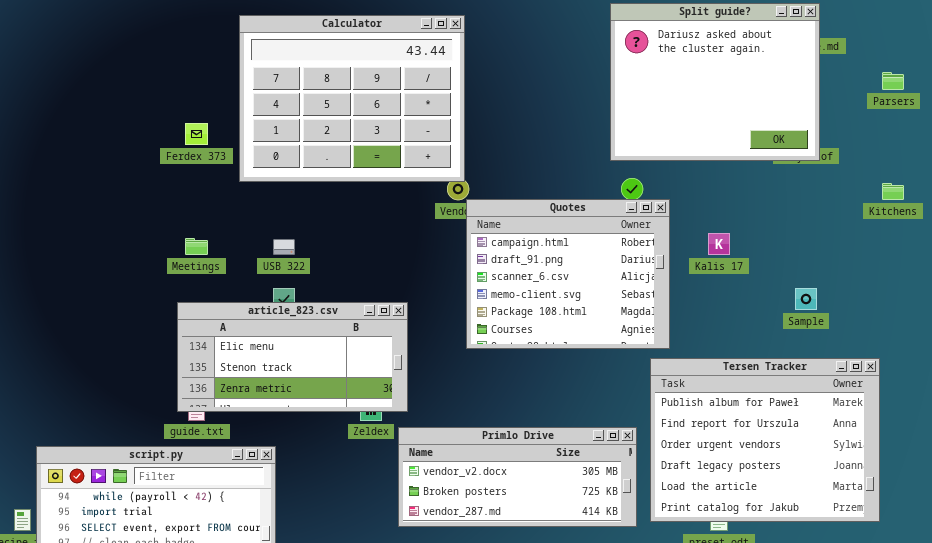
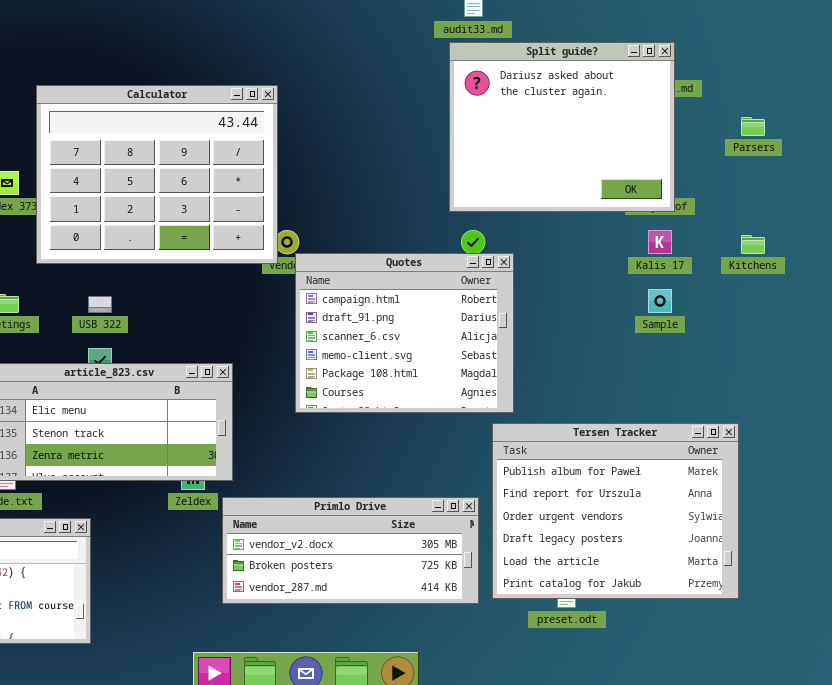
Calculator: [239,15,465,182] -> [36,85,278,264], moved
Kalis 17: [708,233,730,255] -> [648,230,672,254], moved
Sample: [795,288,817,310] -> [648,289,672,313], moved

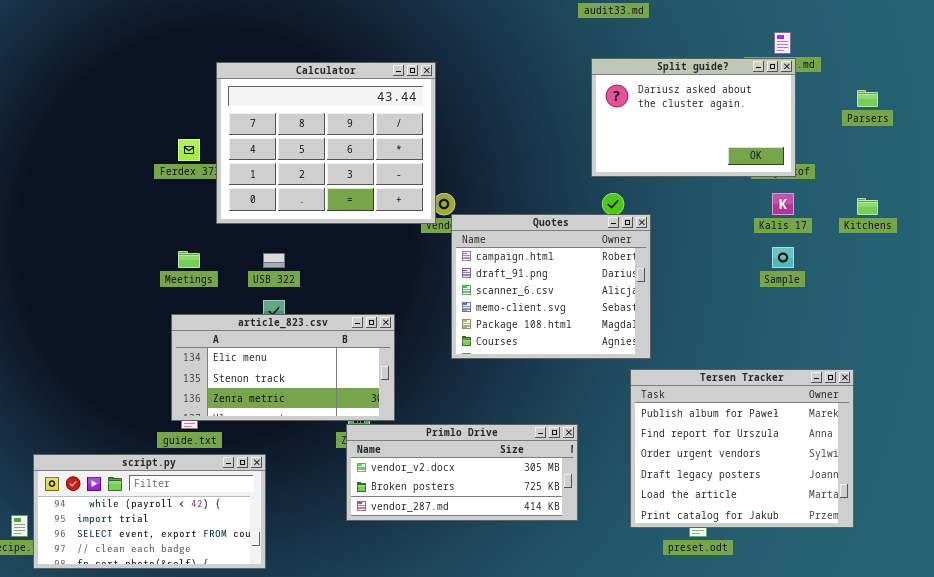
Split guide?: [449,42,675,212] -> [591,58,796,177], resized
Primlo Drive: [222,497,479,604] -> [346,424,578,521], moved

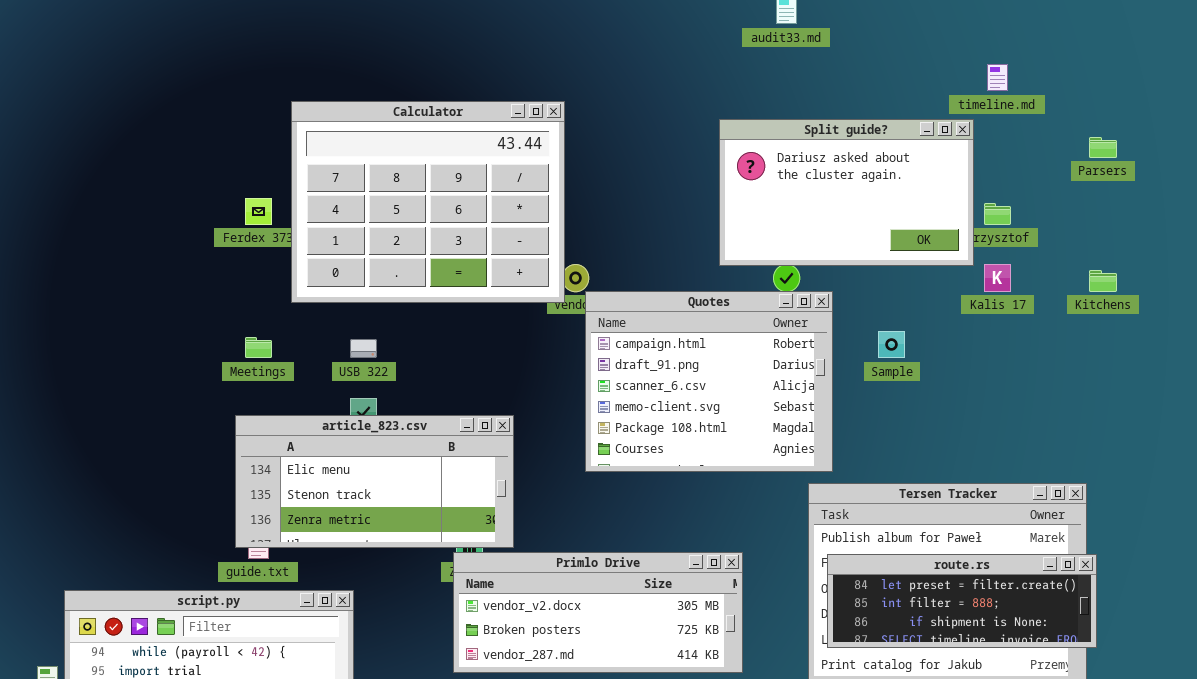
Split guide?: [591,58,796,177] -> [719,119,974,266], moved
Sample: [772,247,794,268] -> [878,331,905,358], moved
route.rs: none -> [827,554,1097,648], opened

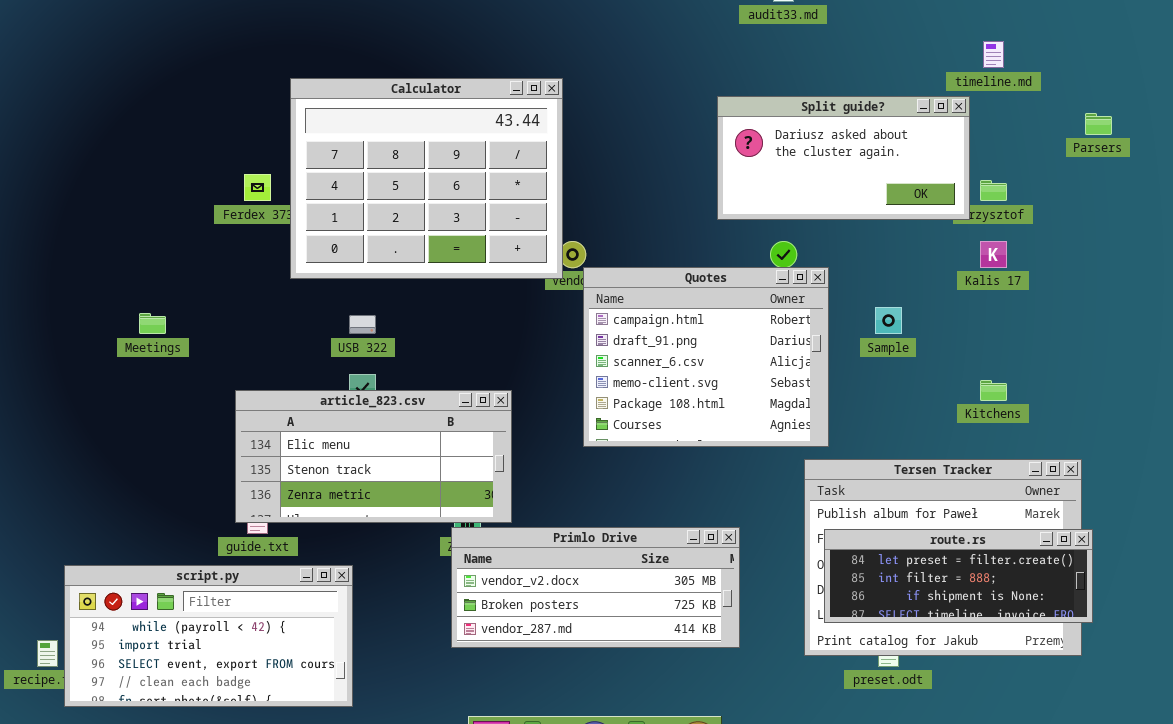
Split guide?: [719,119,974,266] -> [717,96,970,220], resized
Kitchens: [1089,270,1117,292] -> [980,380,1007,401], moved
Meetings: [245,337,272,358] -> [139,313,166,334], moved

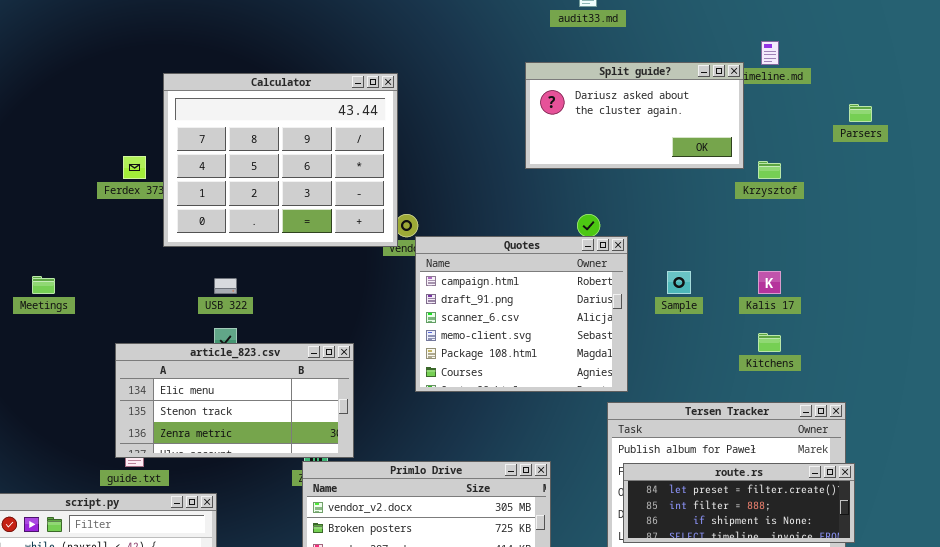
Split guide?: [717,96,970,220] -> [525,62,744,169], moved
Kalis 17: [980,241,1007,268] -> [758,271,781,294], moved

